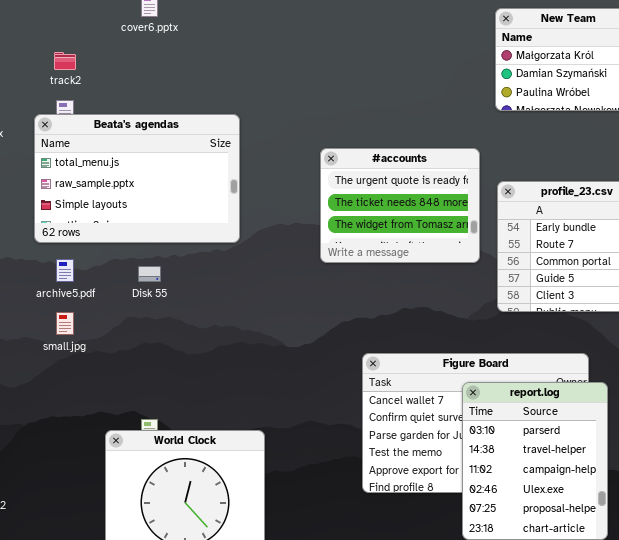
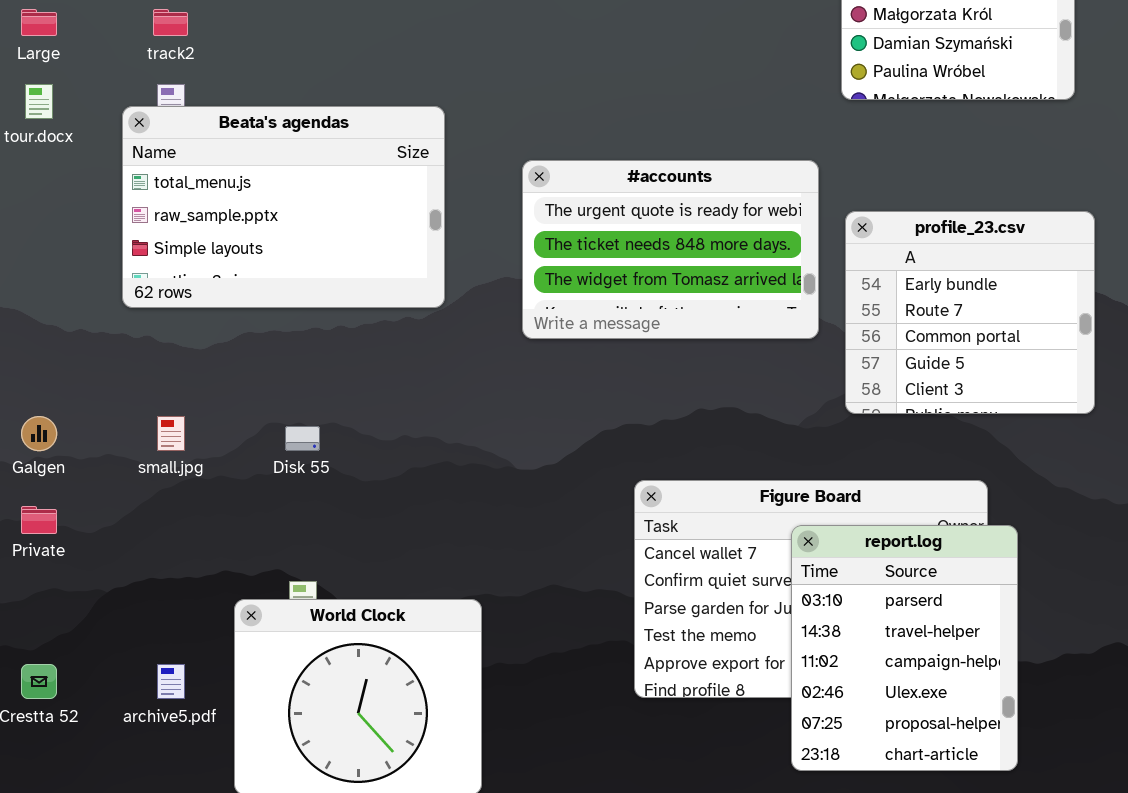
#accounts: [320,148,480,263] -> [522,160,819,339], resized
archive5.pdf: [56,259,74,282] -> [157,664,185,699], moved
Disk 55: [138,266,161,282] -> [285,426,320,451], moved

